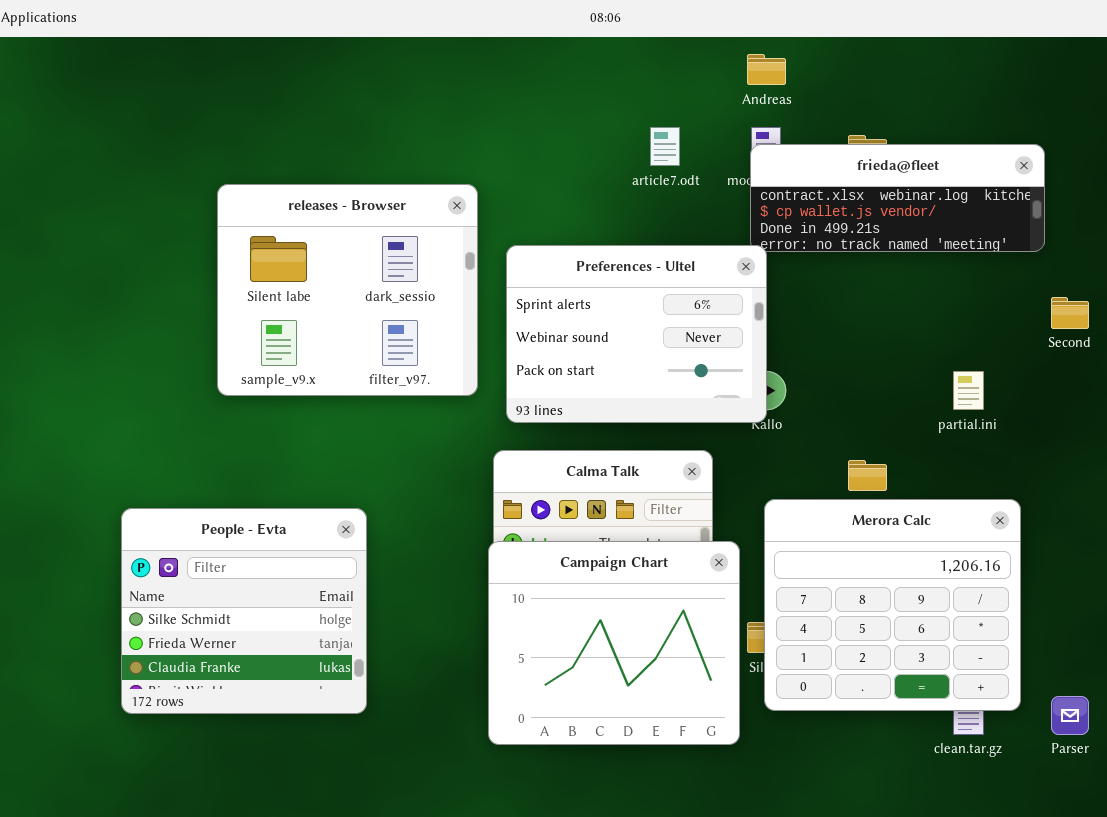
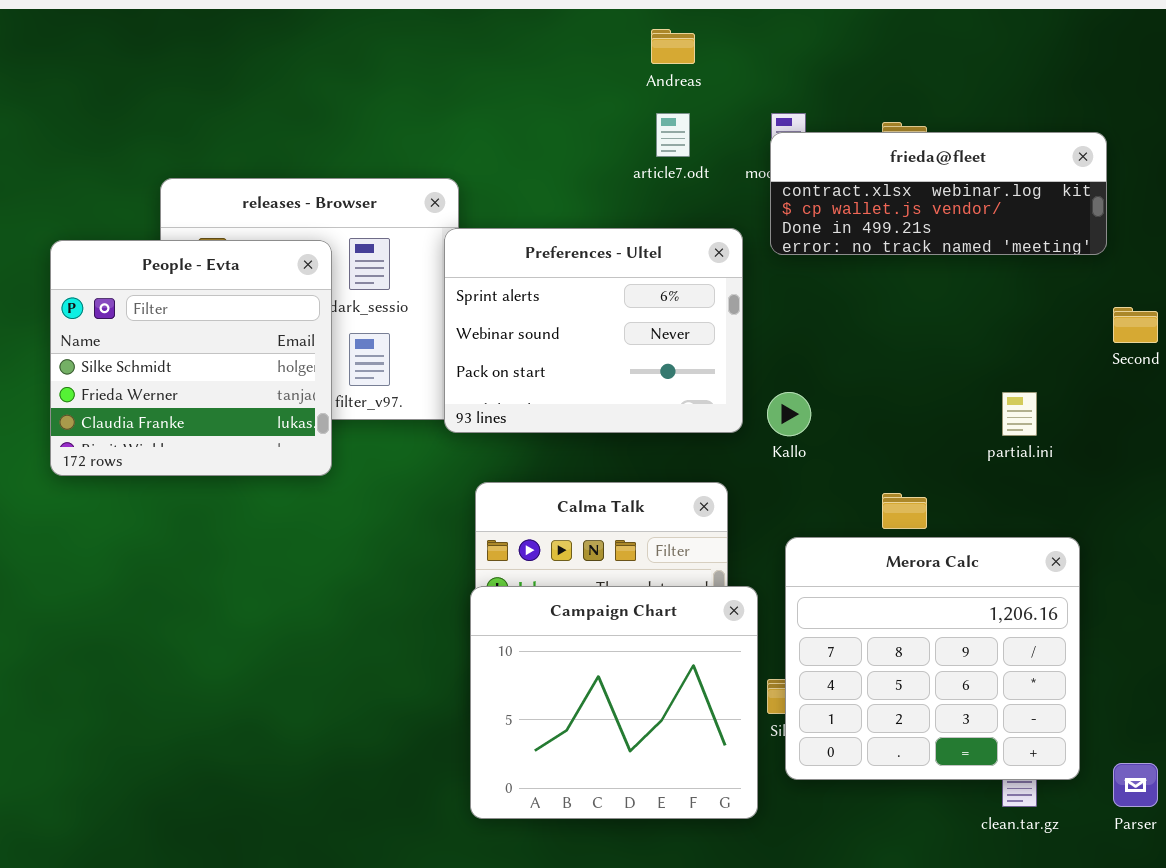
Andreas: [747,54,786,85] -> [651,29,695,64], moved
Preferences - Ultel: [506,245,767,423] -> [444,228,743,433], moved
People - Evta: [121,508,367,714] -> [50,240,332,476], moved

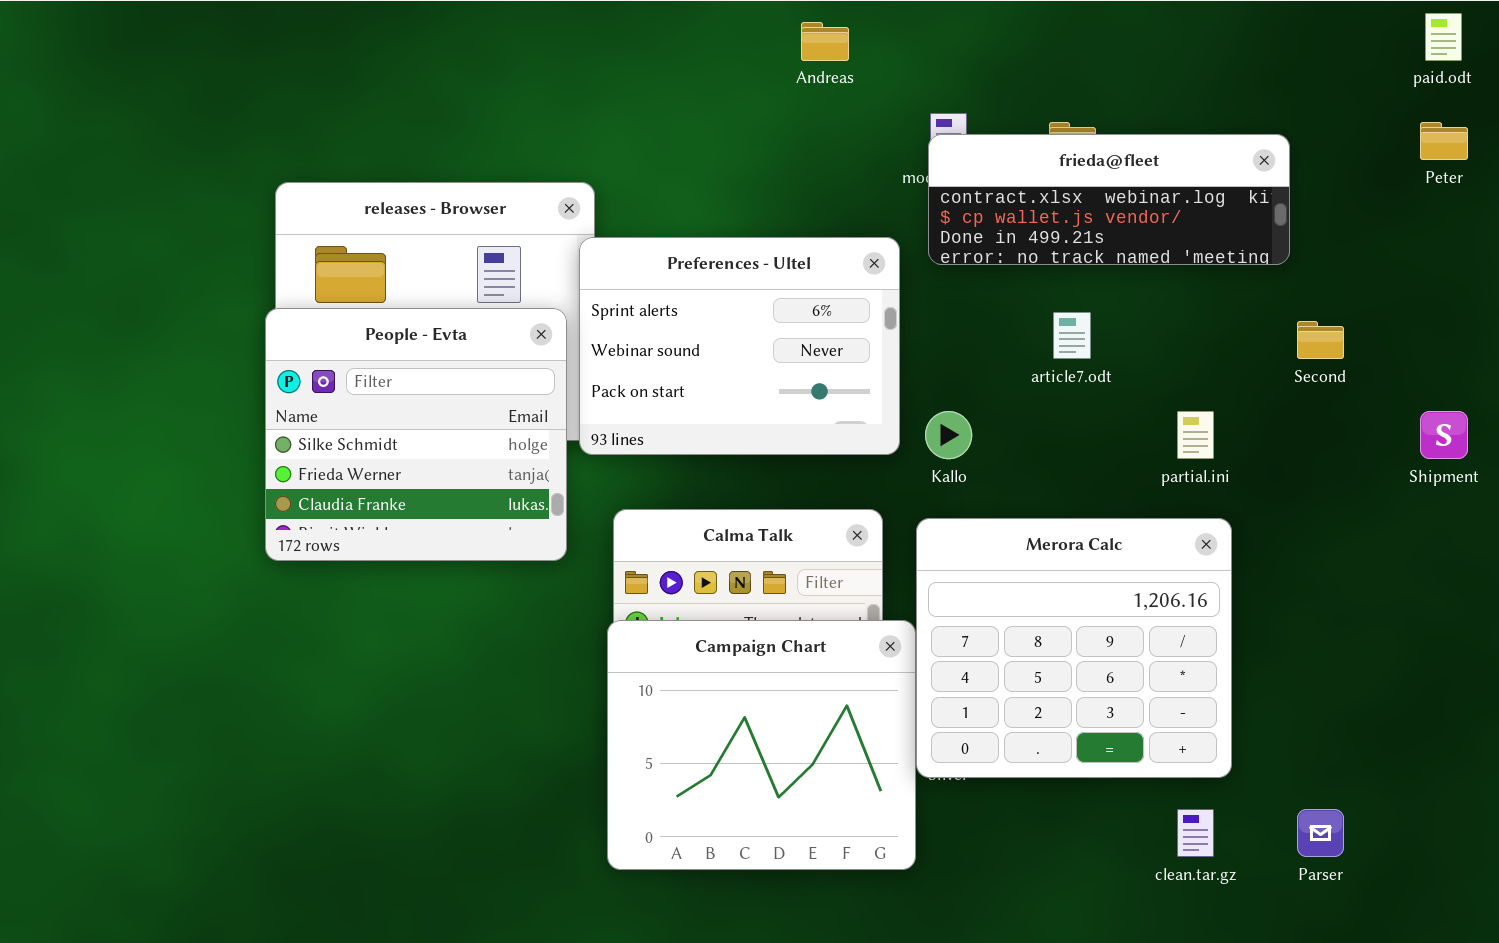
article7.odt: [656,113,690,157] -> [1053,312,1091,359], moved
People - Evta: [50,240,332,476] -> [265,308,567,561], moved
Merora Calc: [785,537,1080,780] -> [916,518,1232,778], moved

